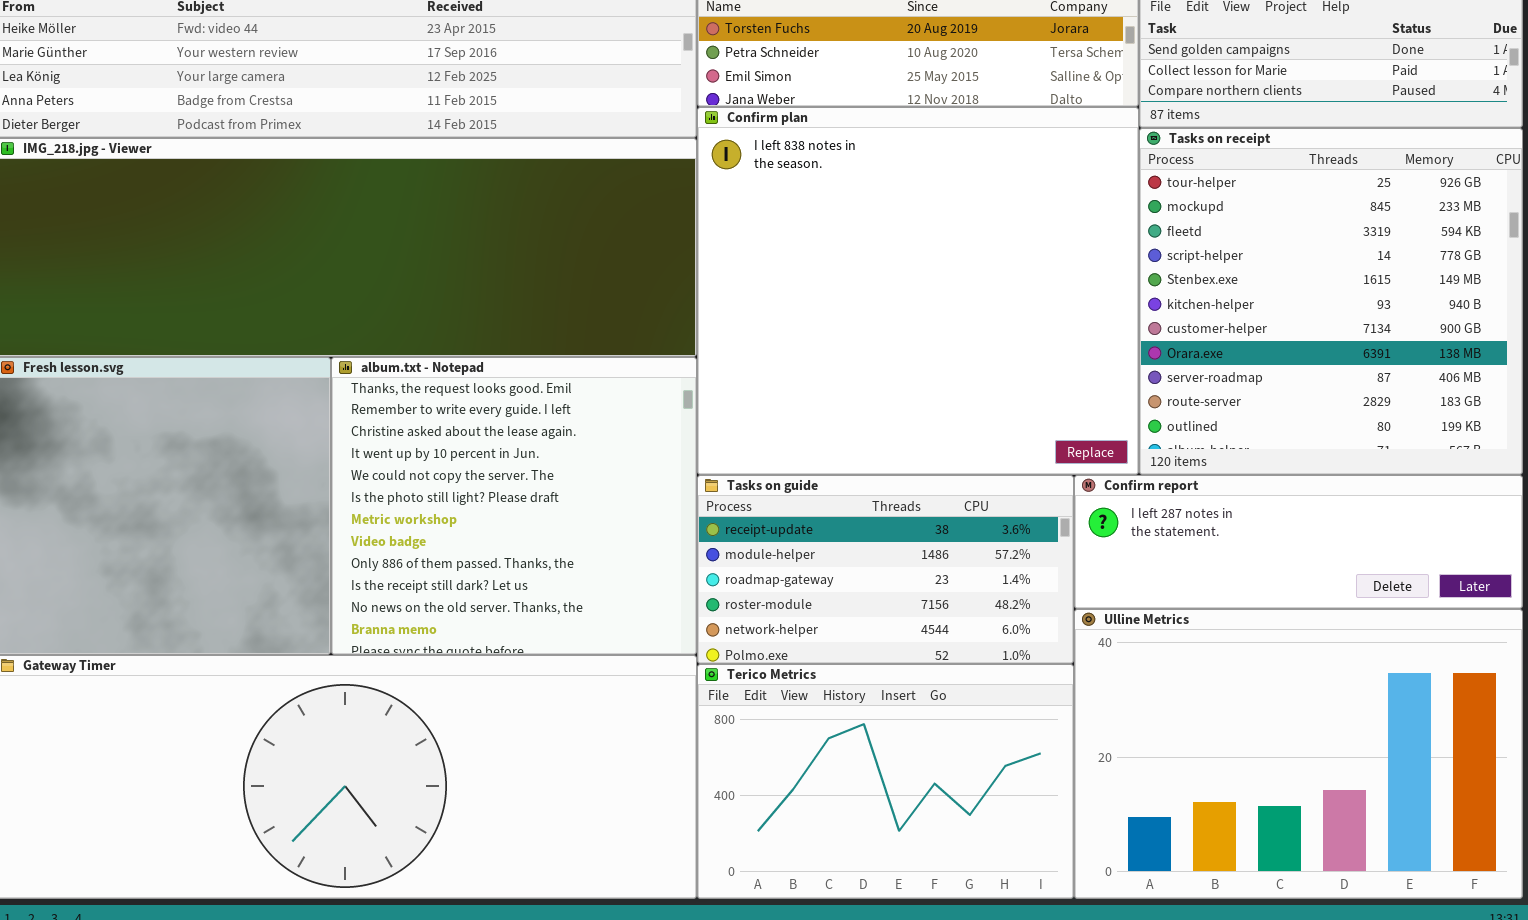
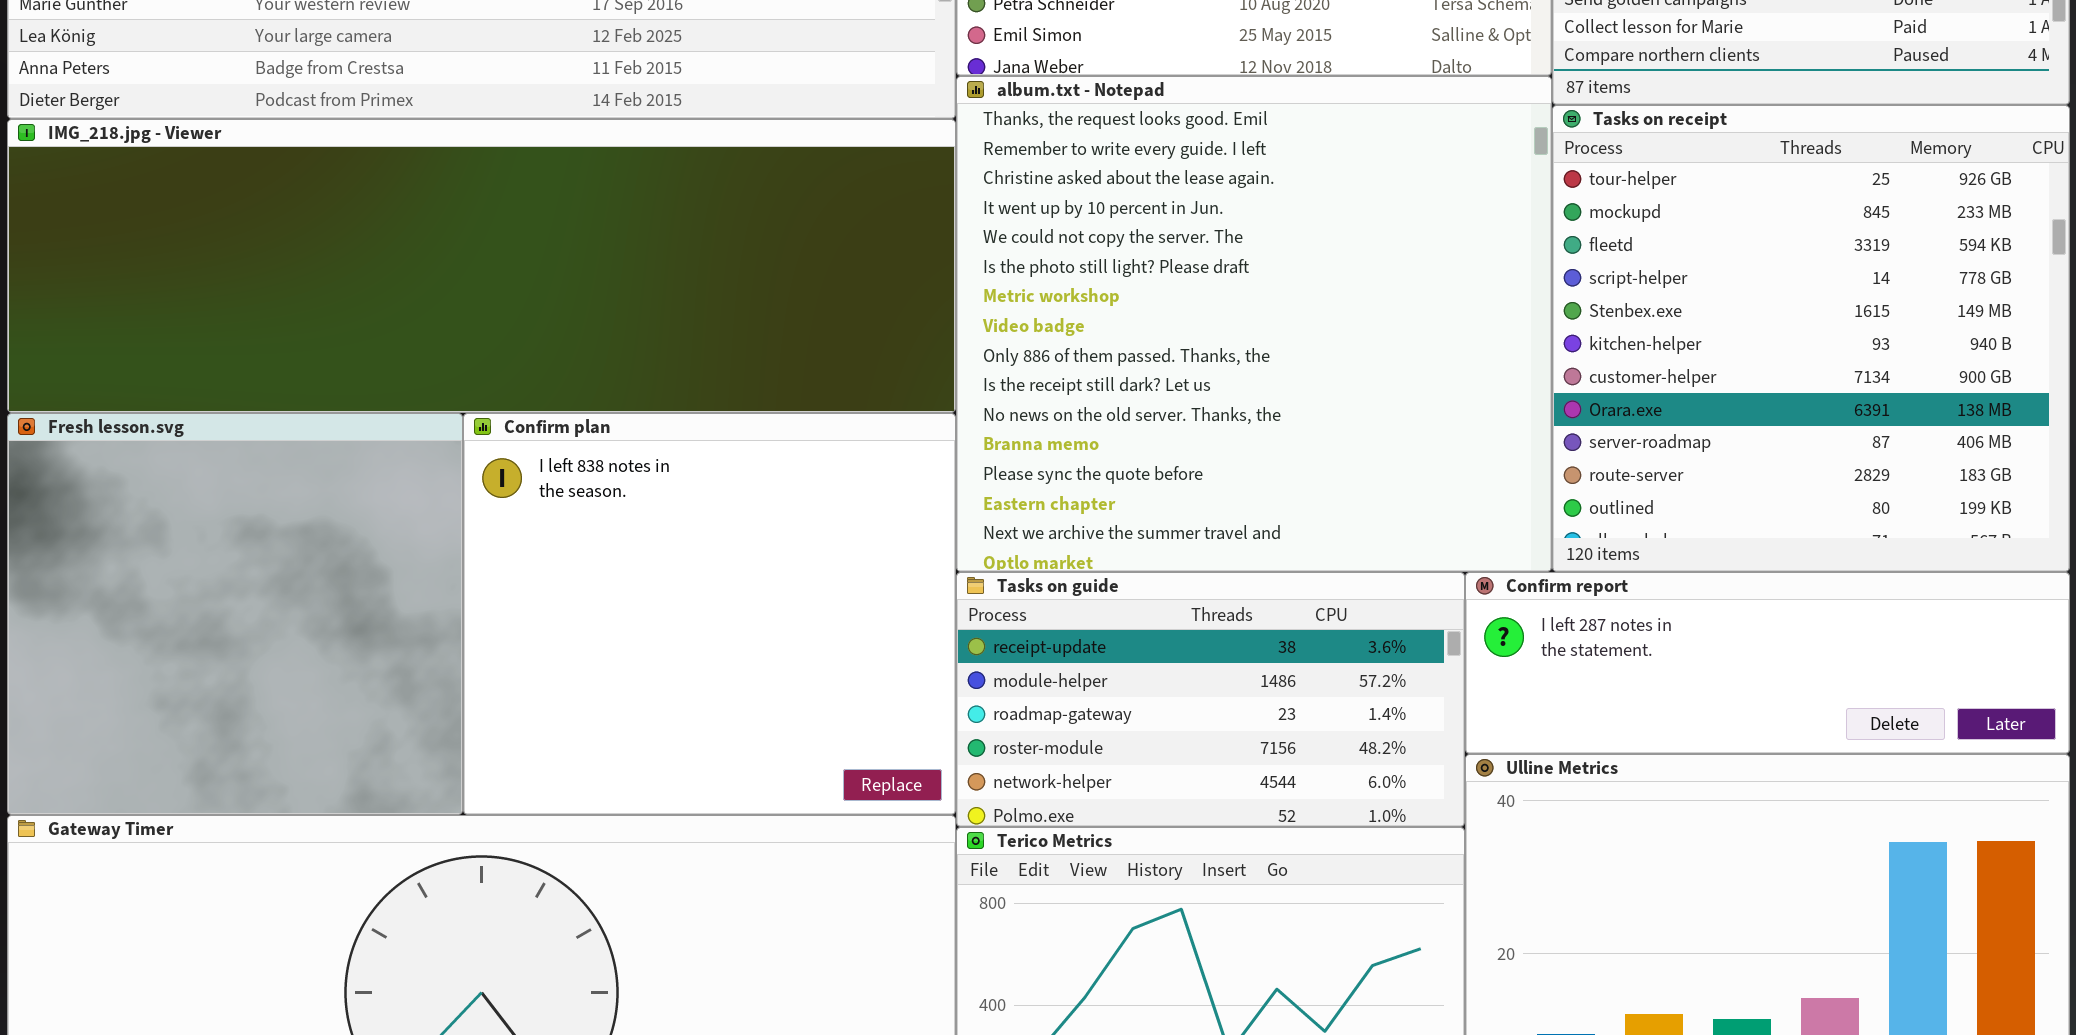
Confirm plan: [697,107,1139,475] -> [463,413,956,815], moved, resized
album.txt - Notepad: [331,357,697,655] -> [956,76,1552,572], moved, resized

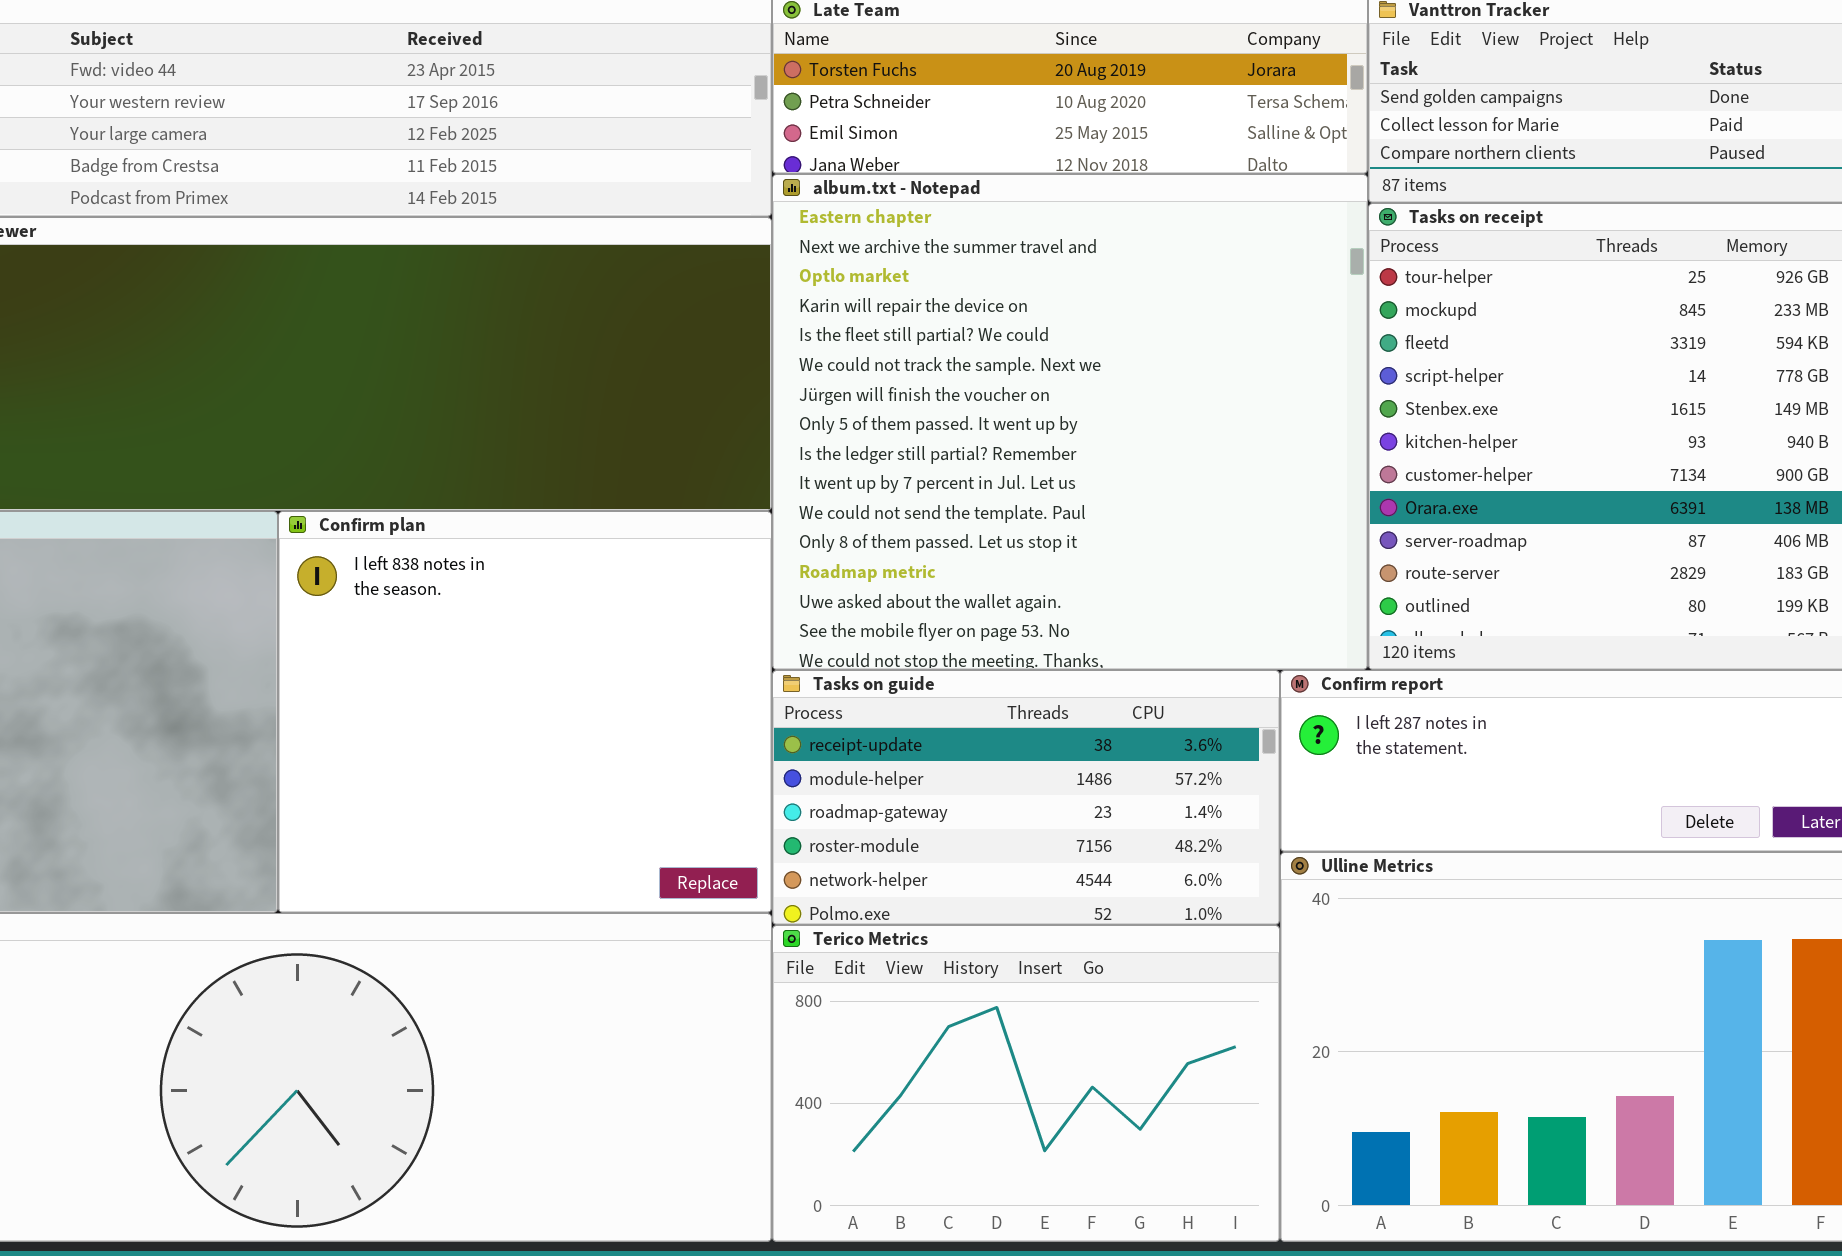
album.txt - Notepad: [956,76,1552,572] -> [772,174,1368,670], scrolled down 13 rows

